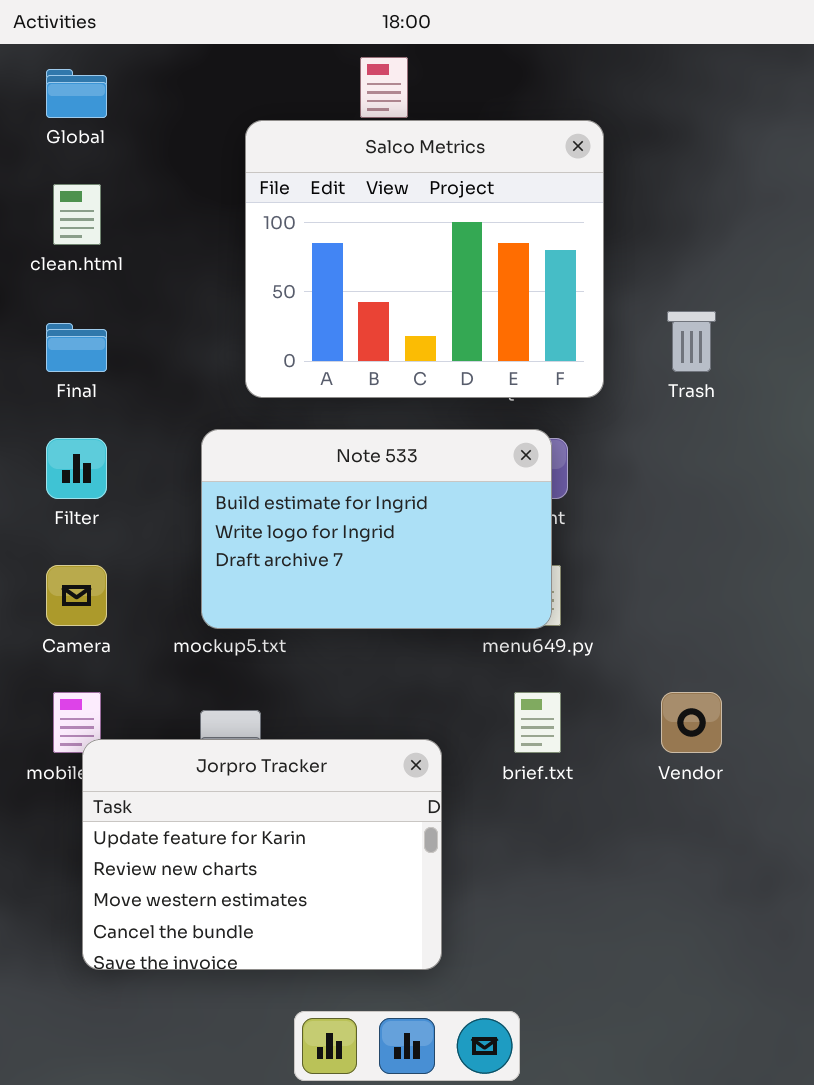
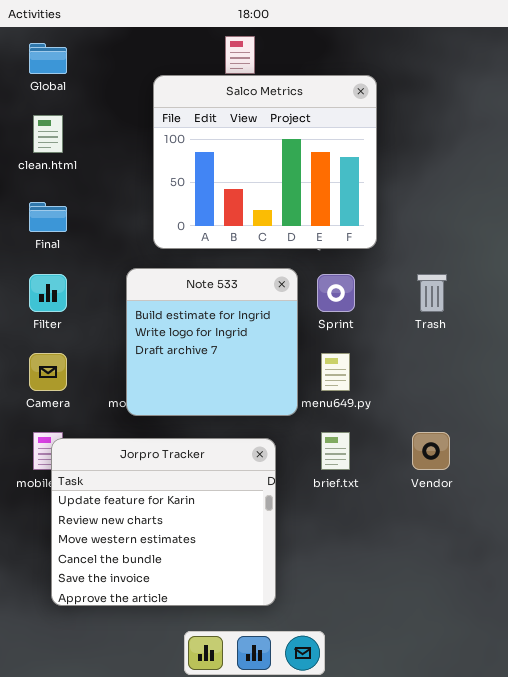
Trash: [667,311,716,372] -> [417,274,447,312], moved
Note 533: [201,429,552,629] -> [126,268,298,416], resized
Jorpro Tracker: [82,739,442,970] -> [51,438,276,606], resized

